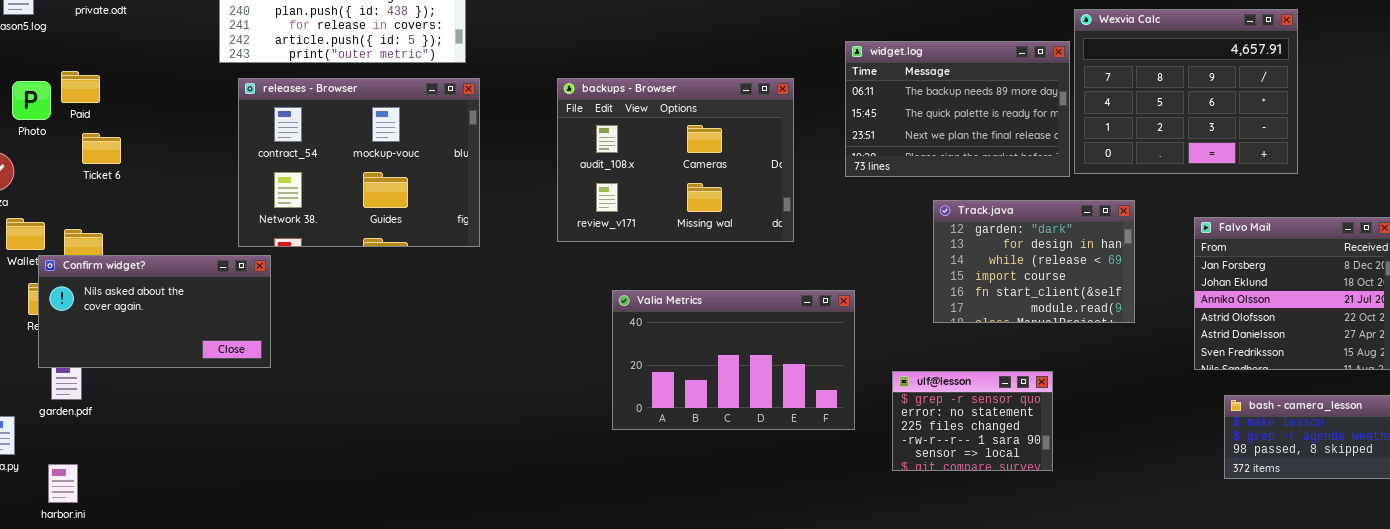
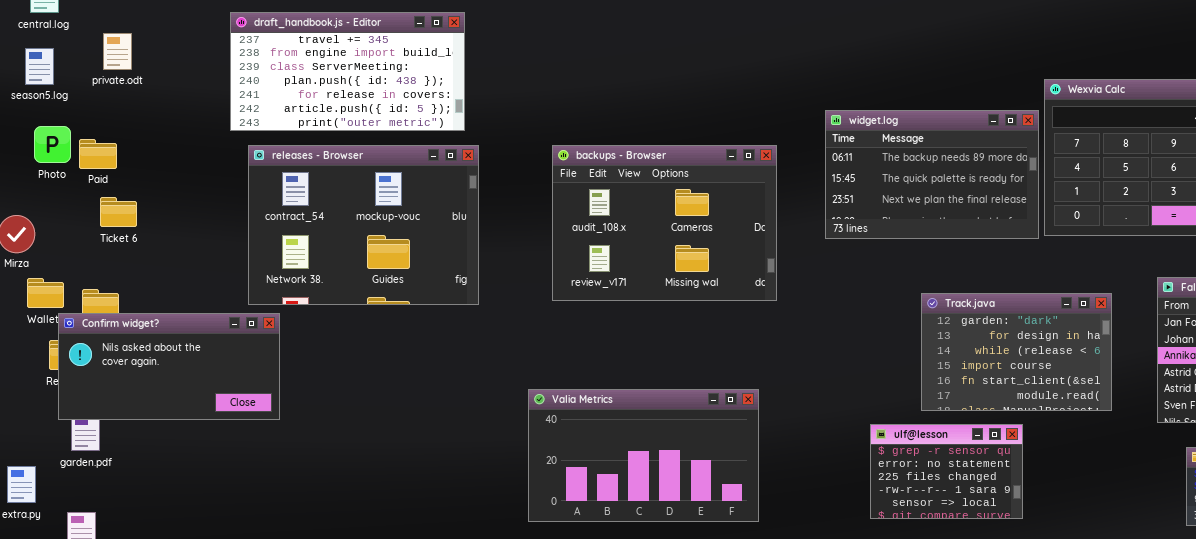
Photo: [12,81,51,120] -> [34,126,71,163], moved
Track.java: [933,200,1135,323] -> [921,293,1112,411], moved
Valia Metrics: [612,290,855,430] -> [528,389,759,522], moved

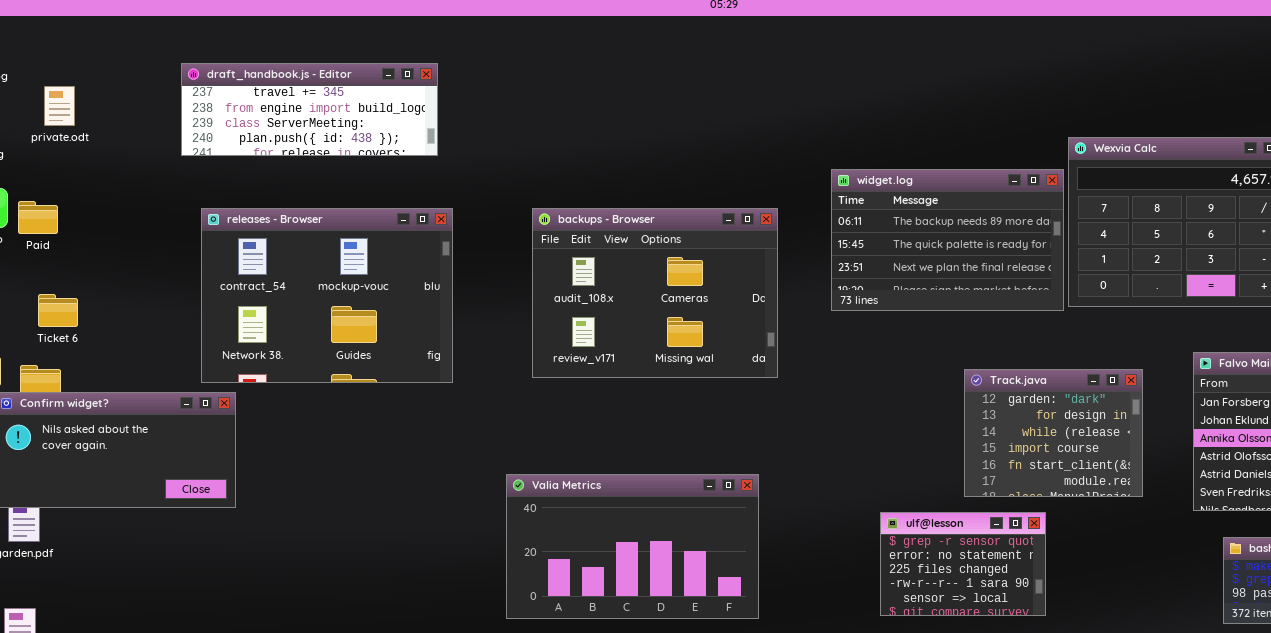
draft_handbook.js - Editor: [230,12,465,131] -> [181,63,438,156], resized
Ticket 6: [100,197,137,227] -> [38,294,78,327], moved
Track.java: [921,293,1112,411] -> [964,369,1143,497], resized

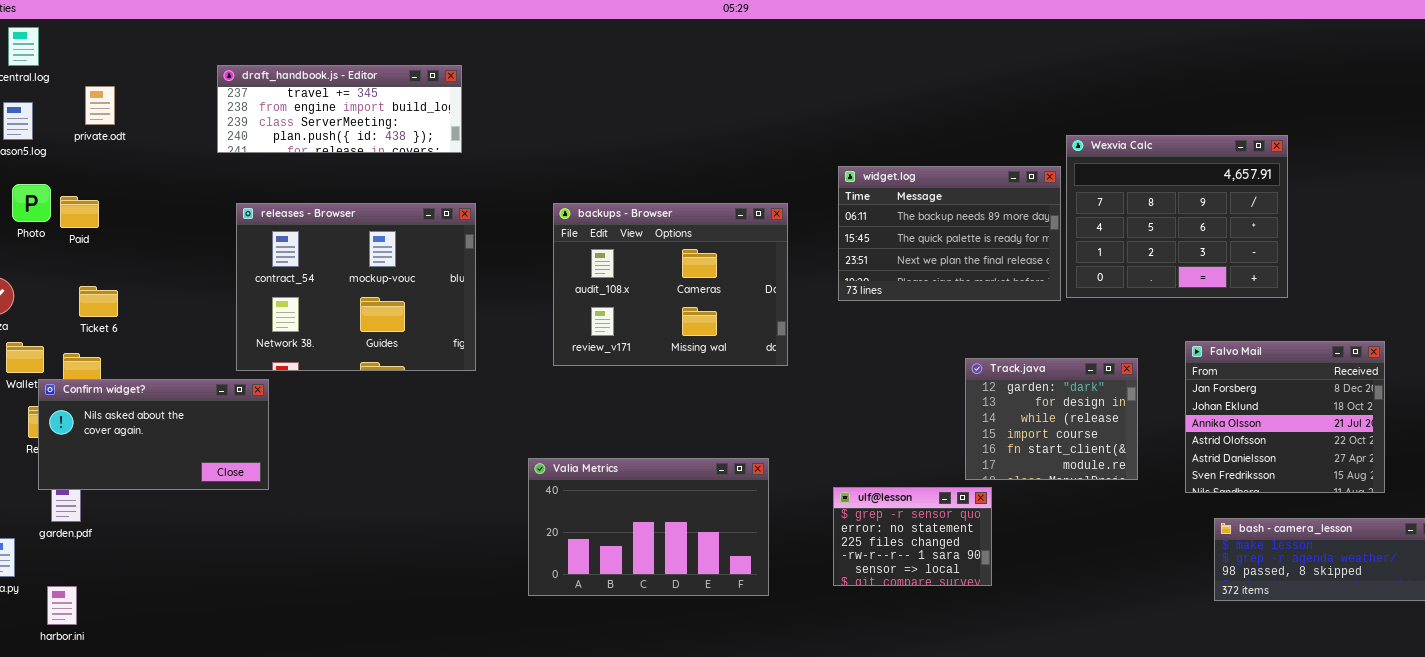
ulf@lesson: [880,512,1046,616] -> [833,487,992,586], moved

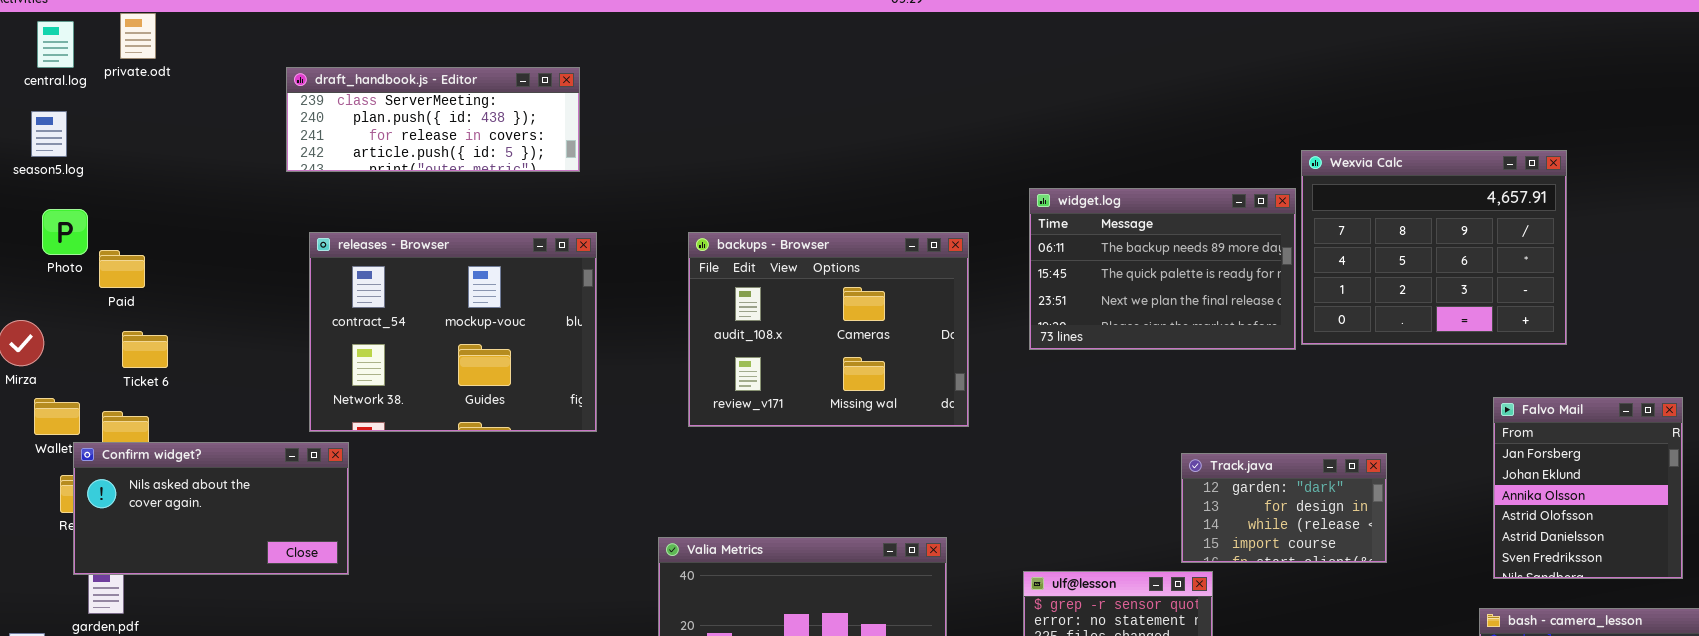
draft_handbook.js - Editor: [217,65,462,153] -> [286,67,580,172], scrolled down 2 rows
private.odt: [85,86,115,125] -> [120,13,156,59], moved
Paid: [60,196,99,228] -> [99,250,145,288], moved
Falvo Mail: [1185,341,1385,493] -> [1493,397,1683,579], resized
Track.java: [965,358,1138,480] -> [1181,453,1387,563], resized

